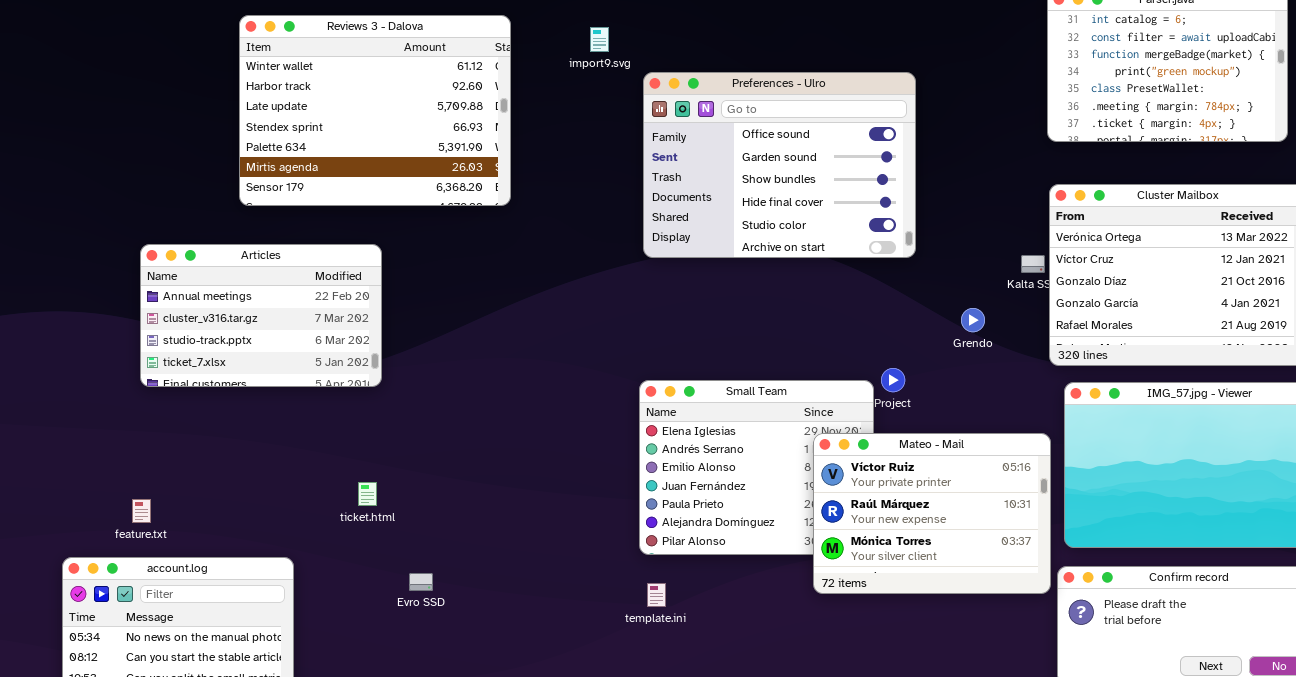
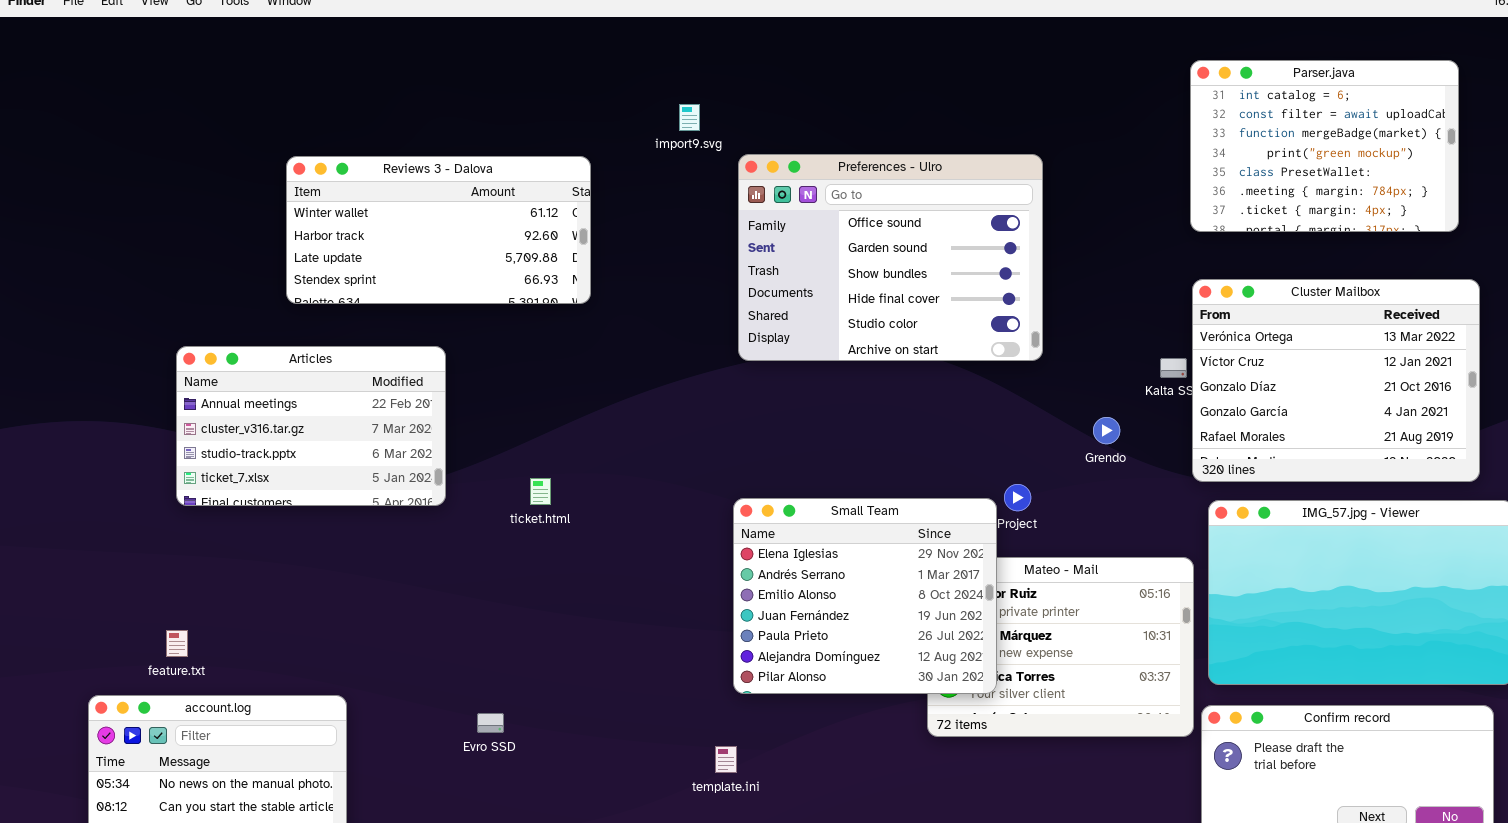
Reviews 3 - Dalova: [239,15,511,206] -> [286,156,591,304], resized
Small Team: [639,380,874,555] -> [733,498,997,694], raised
ticket.html: [358,482,377,506] -> [530,478,551,505], moved
template.ini: [647,583,666,607] -> [715,746,737,773], moved

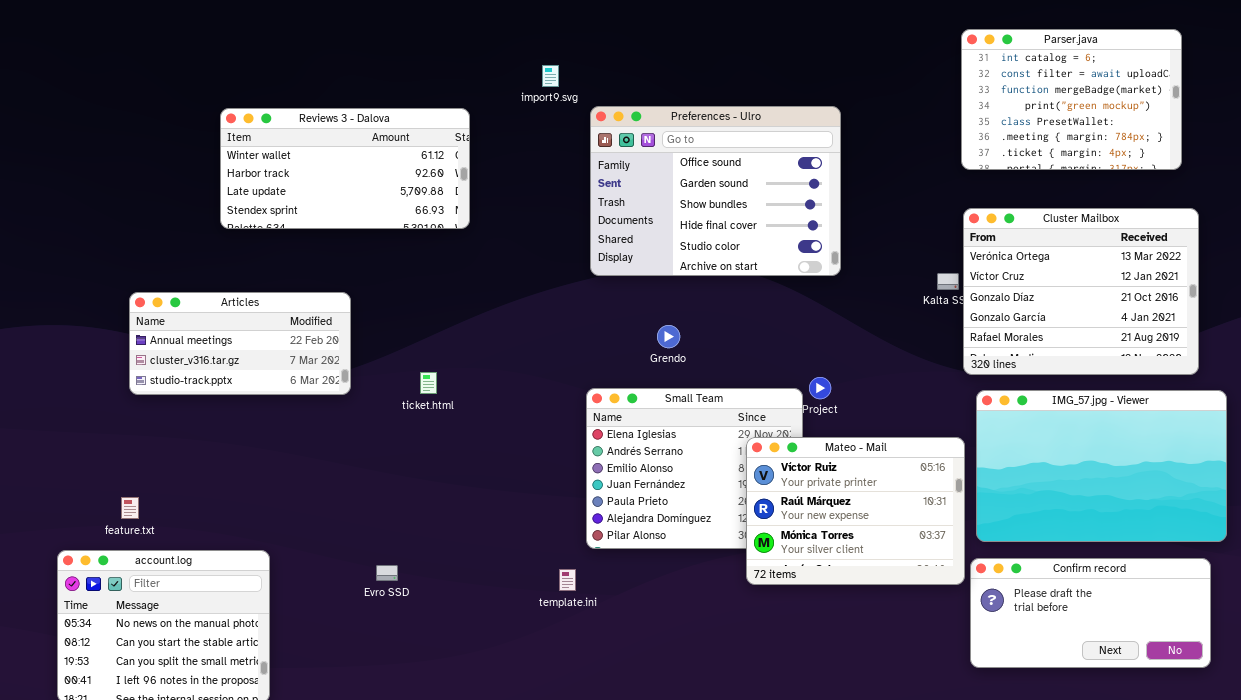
Articles: [176,346,446,506] -> [129,292,351,395], resized
Grendo: [1093,417,1120,444] -> [657,325,680,348], moved
Mateo - Mail: [927,557,1194,737] -> [746,437,965,585], raised
template.ini: [715,746,737,773] -> [559,569,576,591], moved

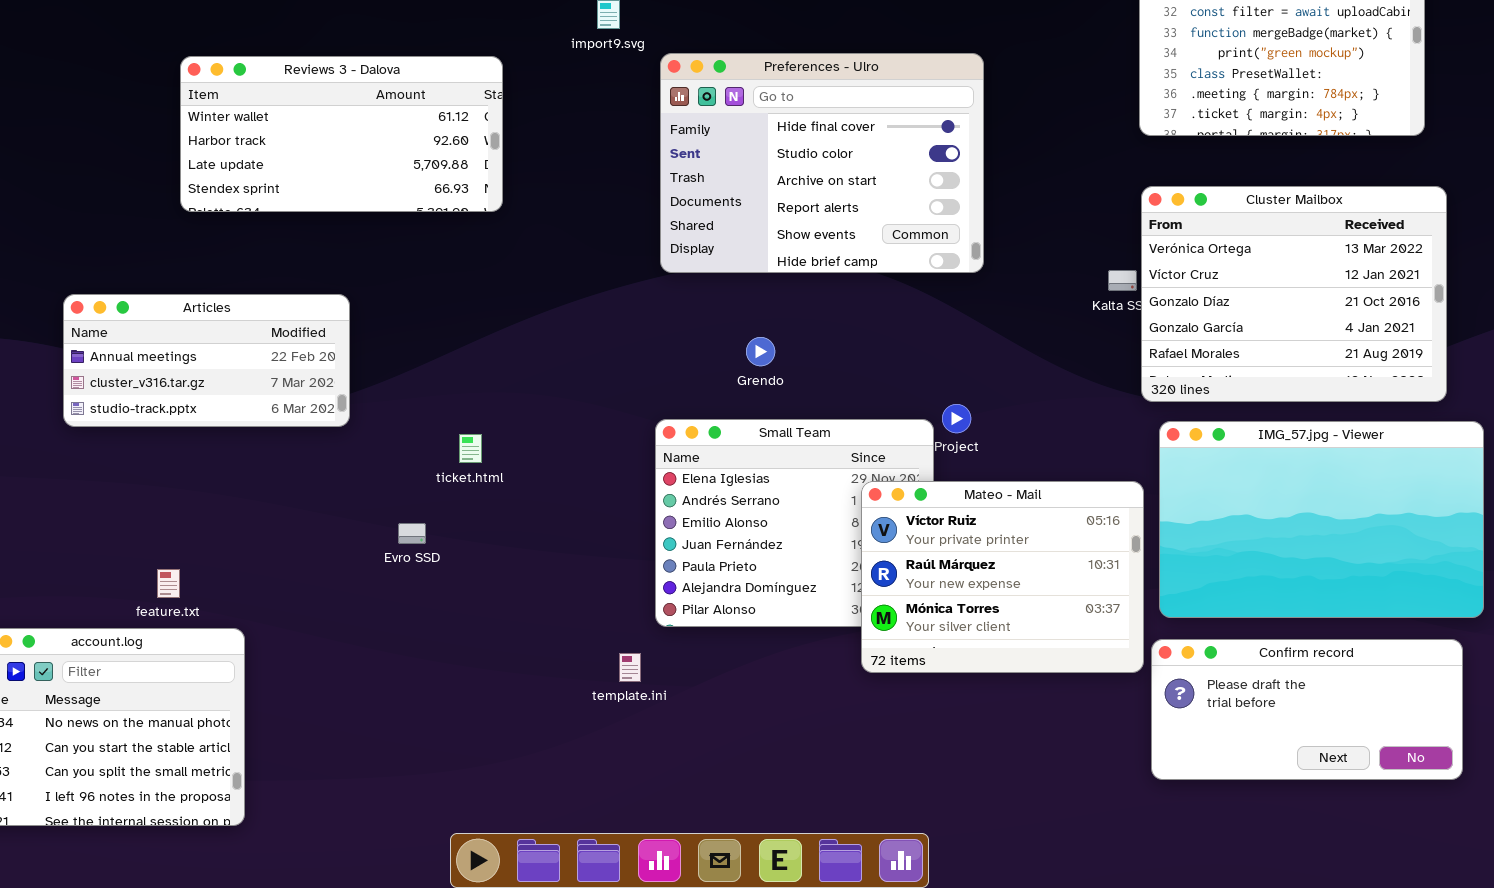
Preferences - Ulro: [590,106,841,276] -> [660,53,984,273], scrolled down 3 rows
ticket.html: [420,372,437,394] -> [459,434,482,463], moved
feature.txt: [121,497,139,519] -> [157,569,180,598], moved
Evro SSD: [376,565,398,581] -> [398,523,426,544], moved

